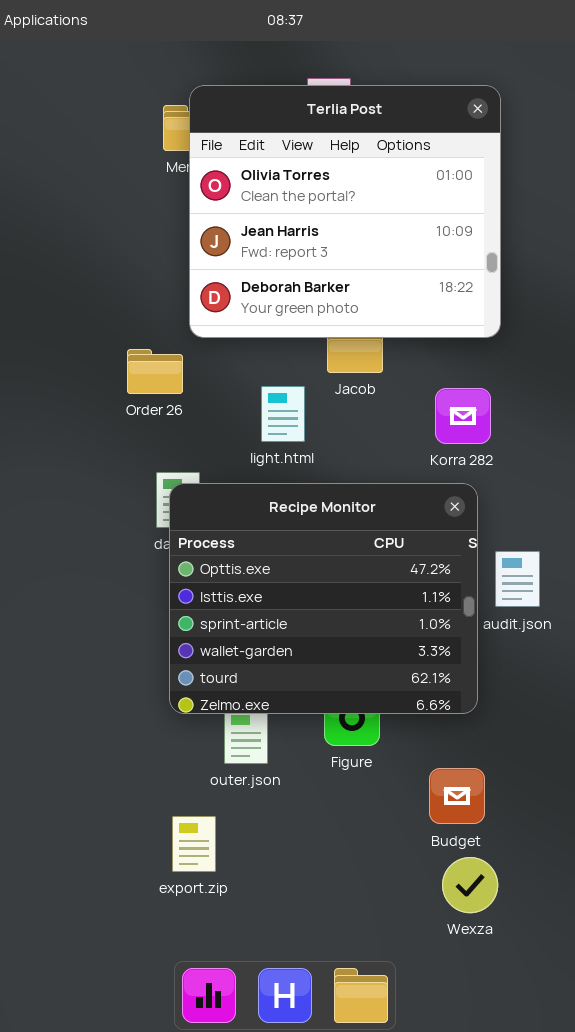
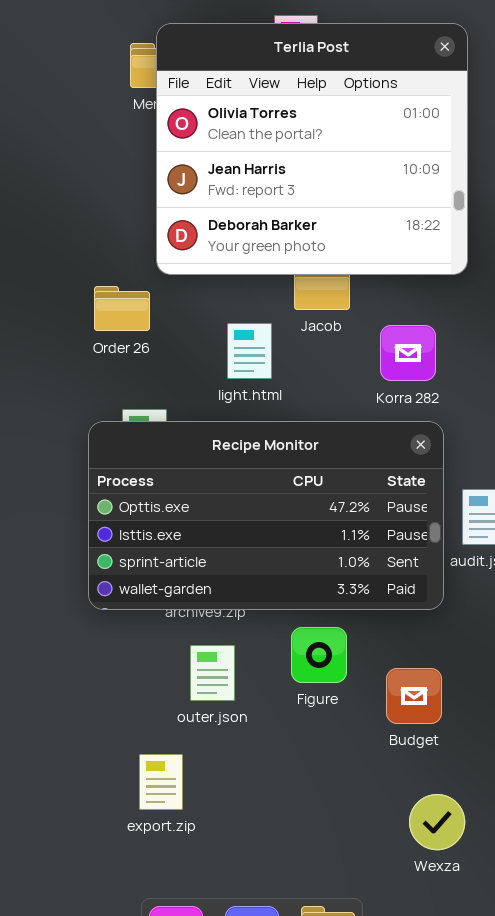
Korra 282: [435,388,491,444] -> [380,325,436,381], moved
Recipe Monitor: [169,483,478,714] -> [88,421,444,610], resized
Budget: [429,768,485,824] -> [386,668,442,724], moved

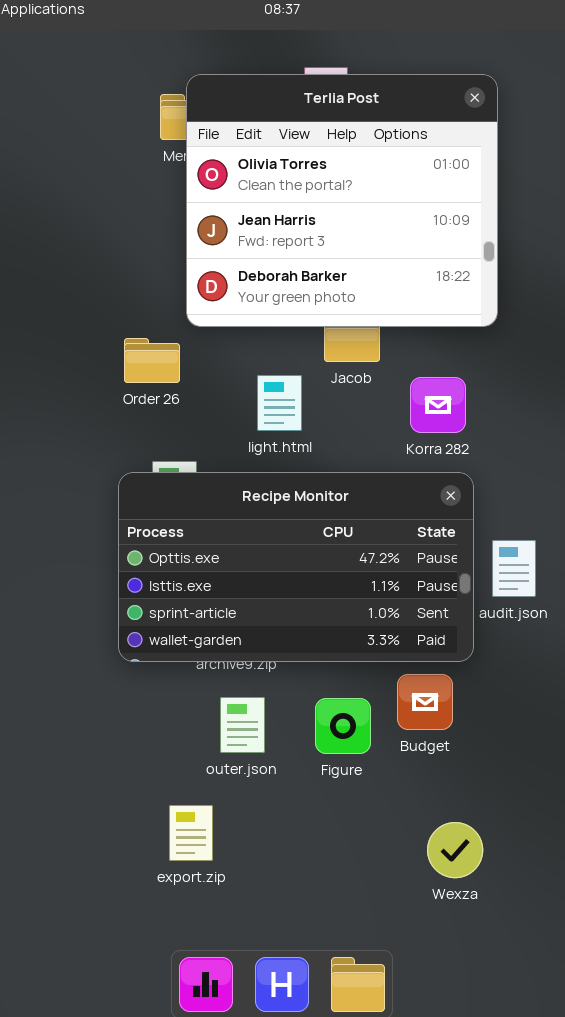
Figure: [291,627,347,683] -> [315,698,371,754], moved
Budget: [386,668,442,724] -> [397,674,453,730], moved
Wexza: [409,794,465,850] -> [427,822,483,878], moved

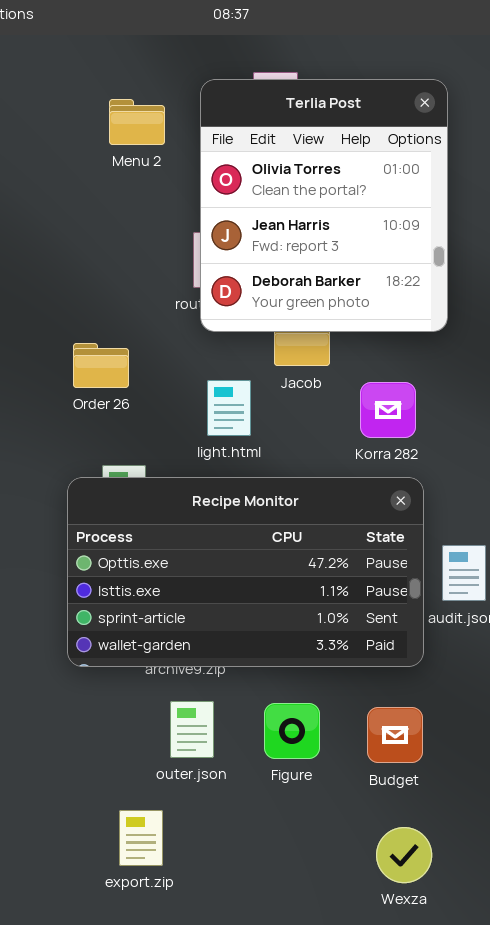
Terlia Post: [186,74,498,327] -> [200,79,448,332], resized
Budget: [397,674,453,730] -> [367,707,423,763], moved

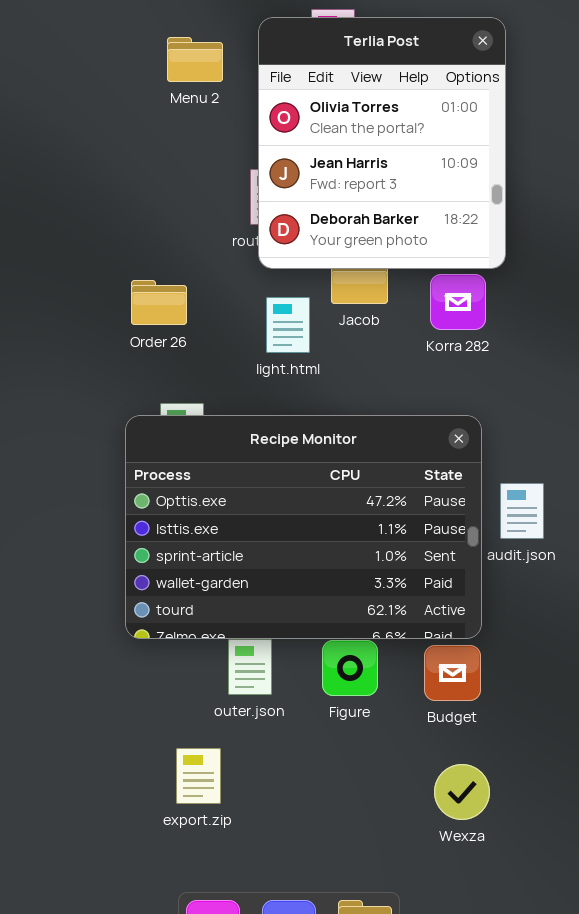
light.html: [207,380,251,436] -> [266,297,310,353], moved
Korra 282: [360,382,416,438] -> [430,274,486,330], moved
Recipe Monitor: [67,477,424,667] -> [125,415,482,639], resized

